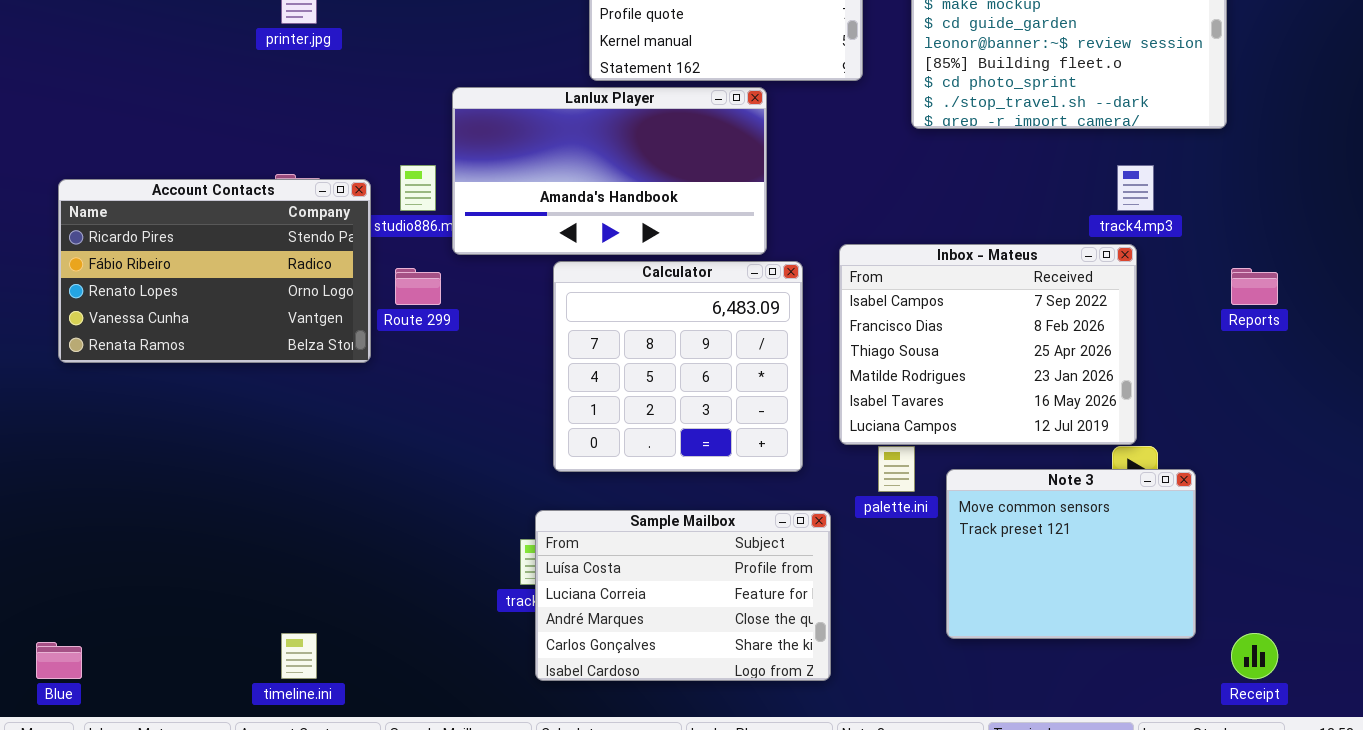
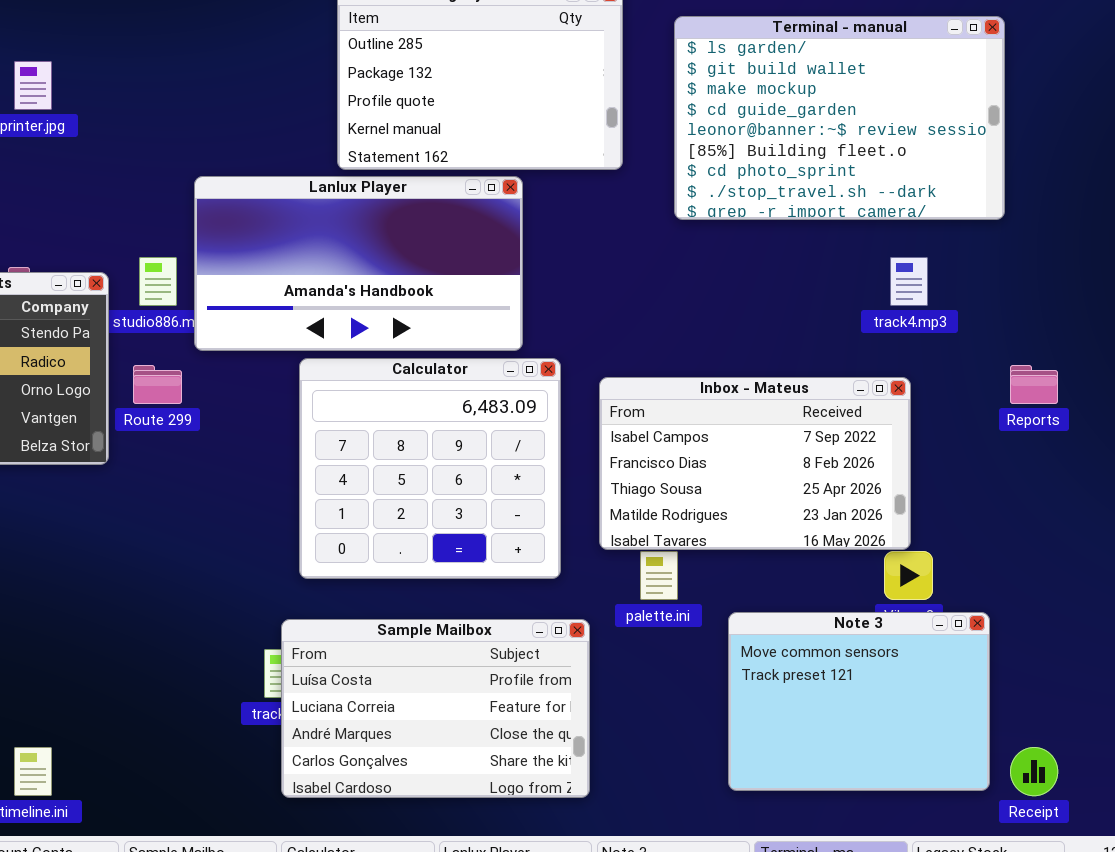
Inbox - Mateus: [839,244,1137,445] -> [599,377,911,550], resized
Note 3: [946,469,1196,639] -> [728,612,990,791], moved

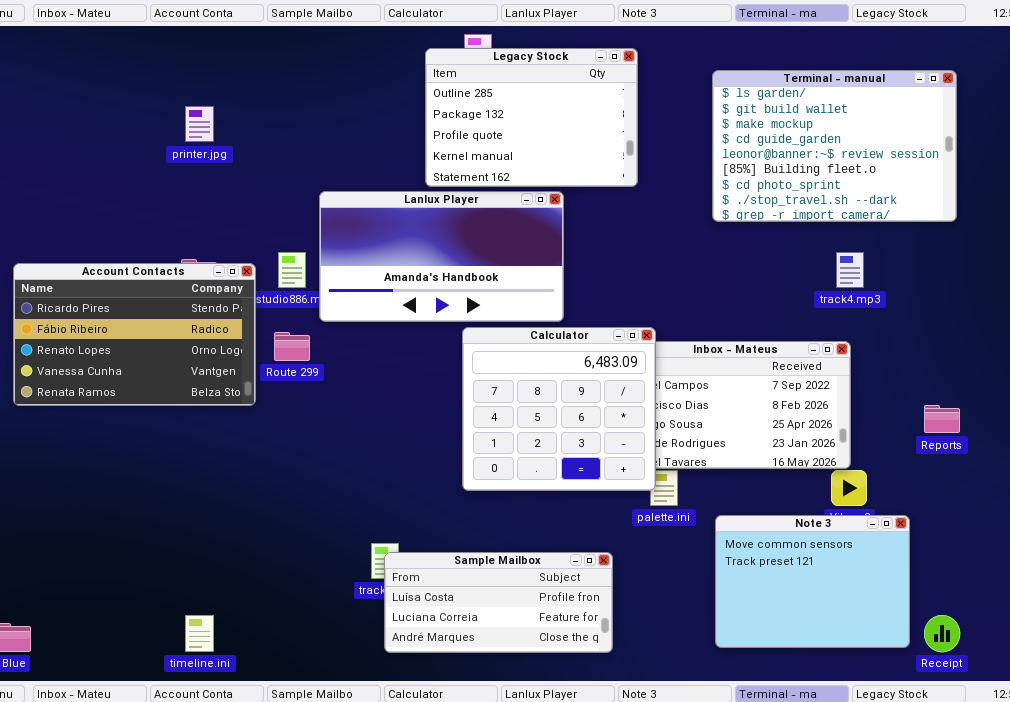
Terminal - manual: [674,16,1005,220] -> [712,70,957,222], moved
Calculator: [299,358,561,579] -> [462,327,656,491], moved
Reports: [1010,365,1058,404] -> [924,405,960,433], moved
Sample Mailbox: [281,619,590,798] -> [384,552,613,653], resized

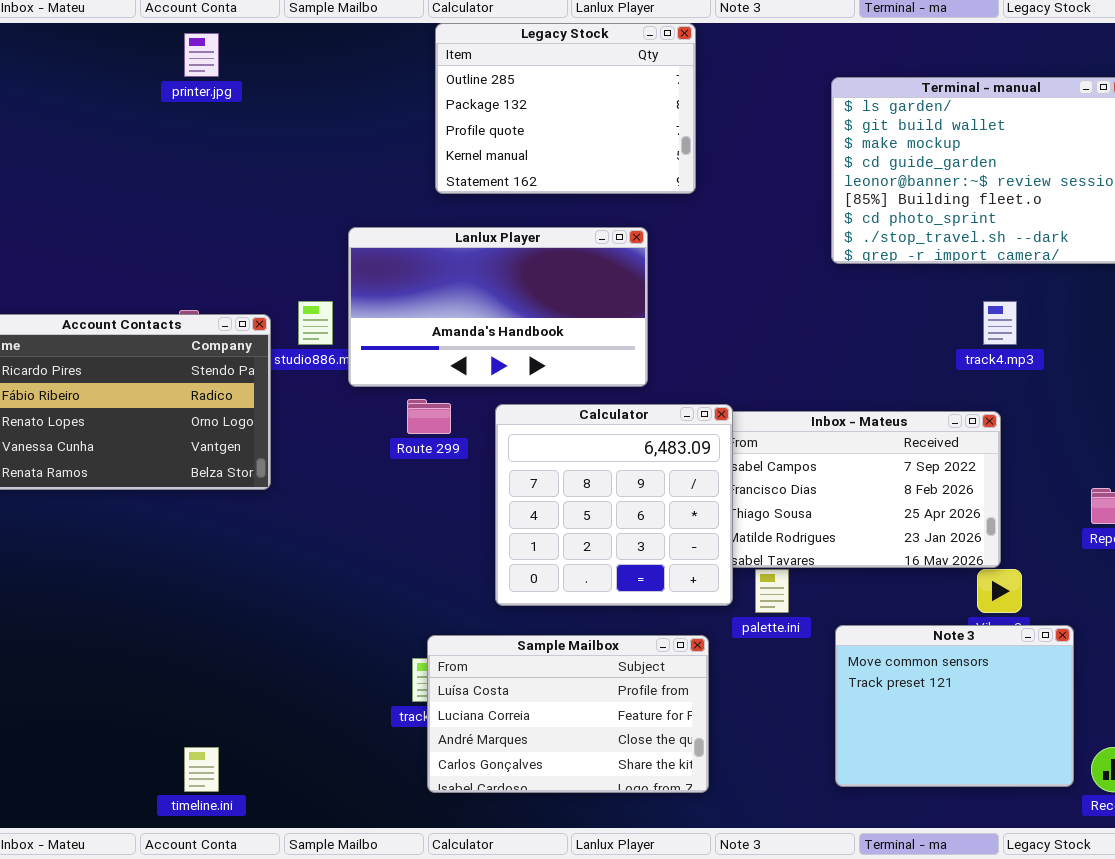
Legacy Stock: [425,48,638,187] -> [435,23,696,194], moved
printer.jpg: [185,106,214,142] -> [184,33,219,77], moved
Calculator: [462,327,656,491] -> [495,404,733,606], moved
Route 299: [274,332,310,361] -> [407,399,451,434], moved
Sample Mailbox: [384,552,613,653] -> [427,635,709,793], resized

